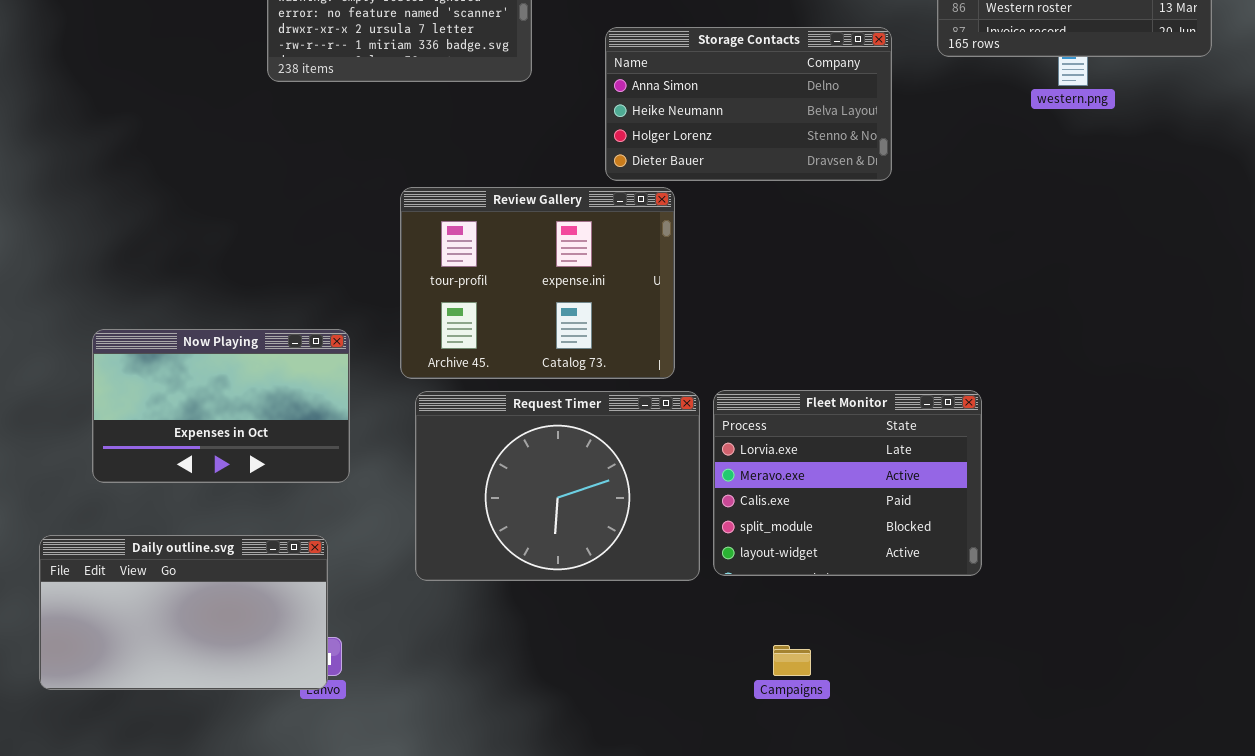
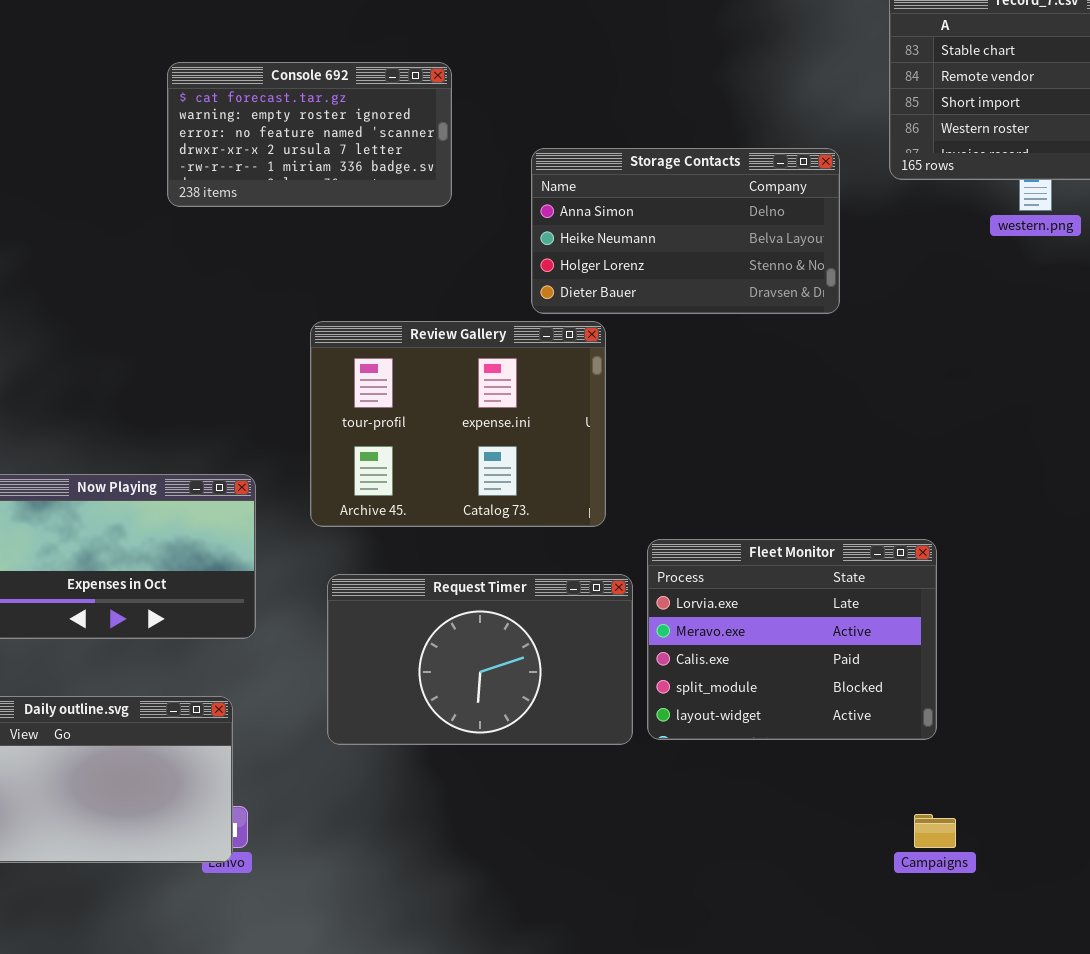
Request Timer: [415,391,700,581] -> [327,574,633,745], resized
Campaigns: [773,645,811,676] -> [914,814,956,848], moved

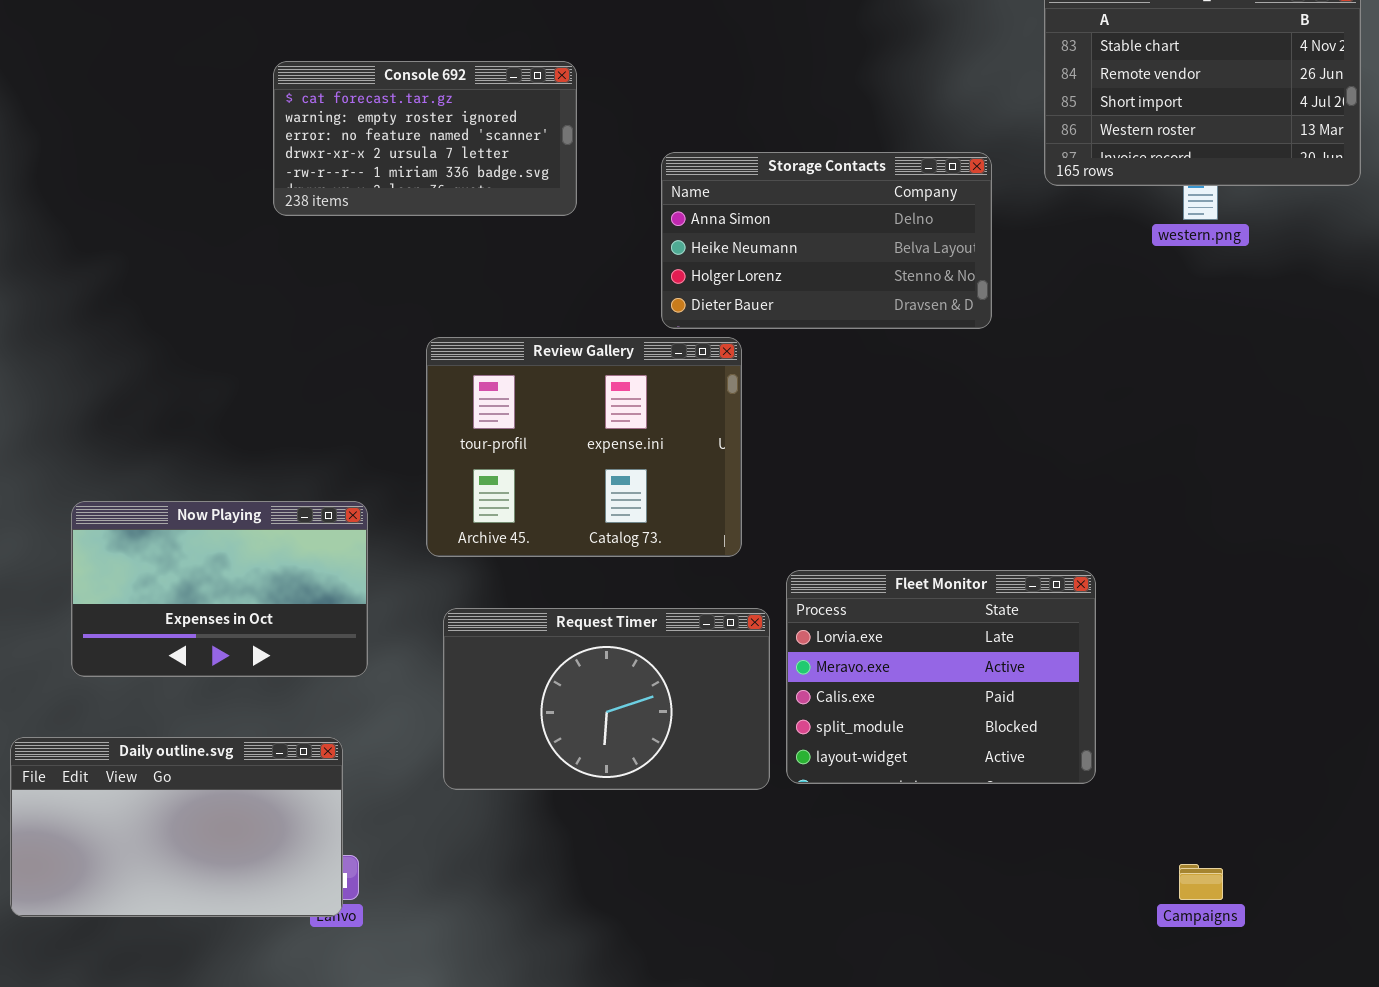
Campaigns: [914,814,956,848] -> [1179,864,1223,900], moved

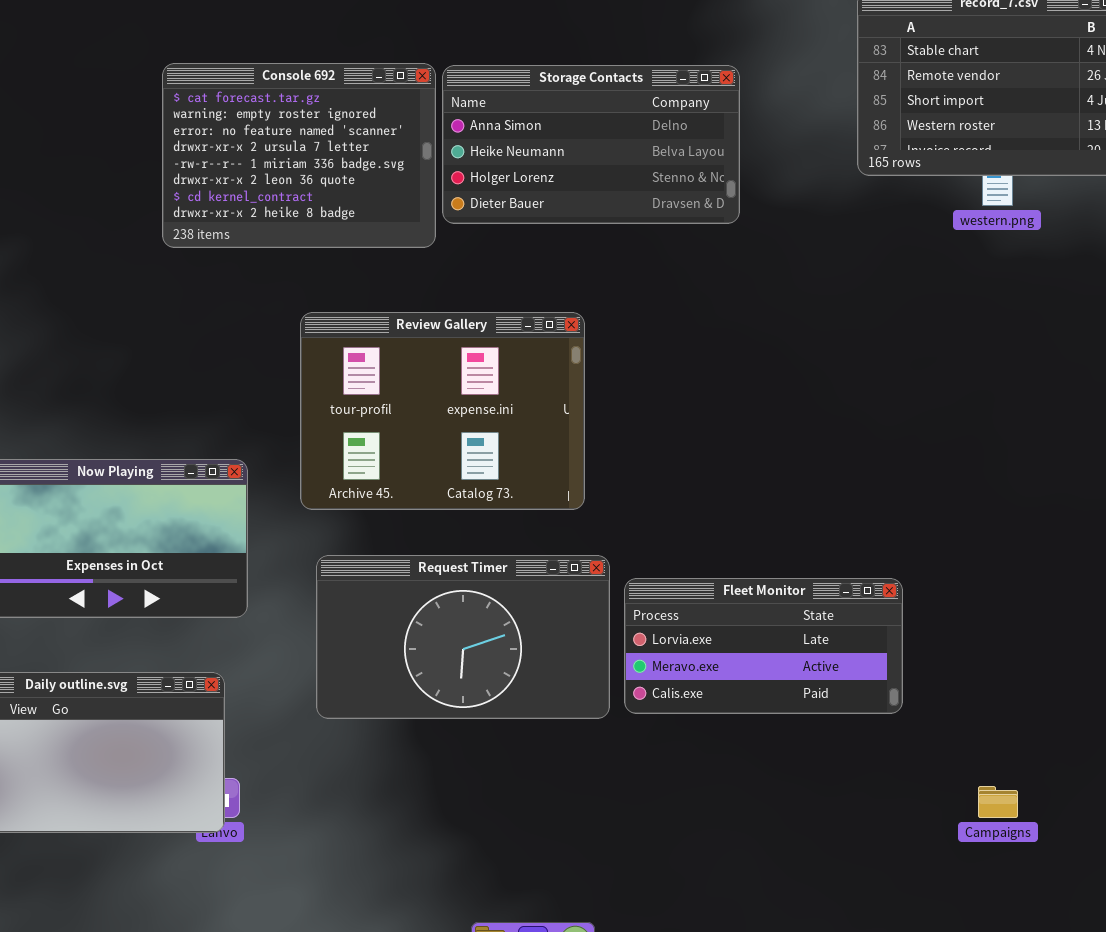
Console 692: [273,61,577,216] -> [162,63,436,248], resized
Storage Contacts: [661,152,992,329] -> [442,65,740,224], moved
Fleet Monitor: [786,570,1096,784] -> [624,578,903,714], resized

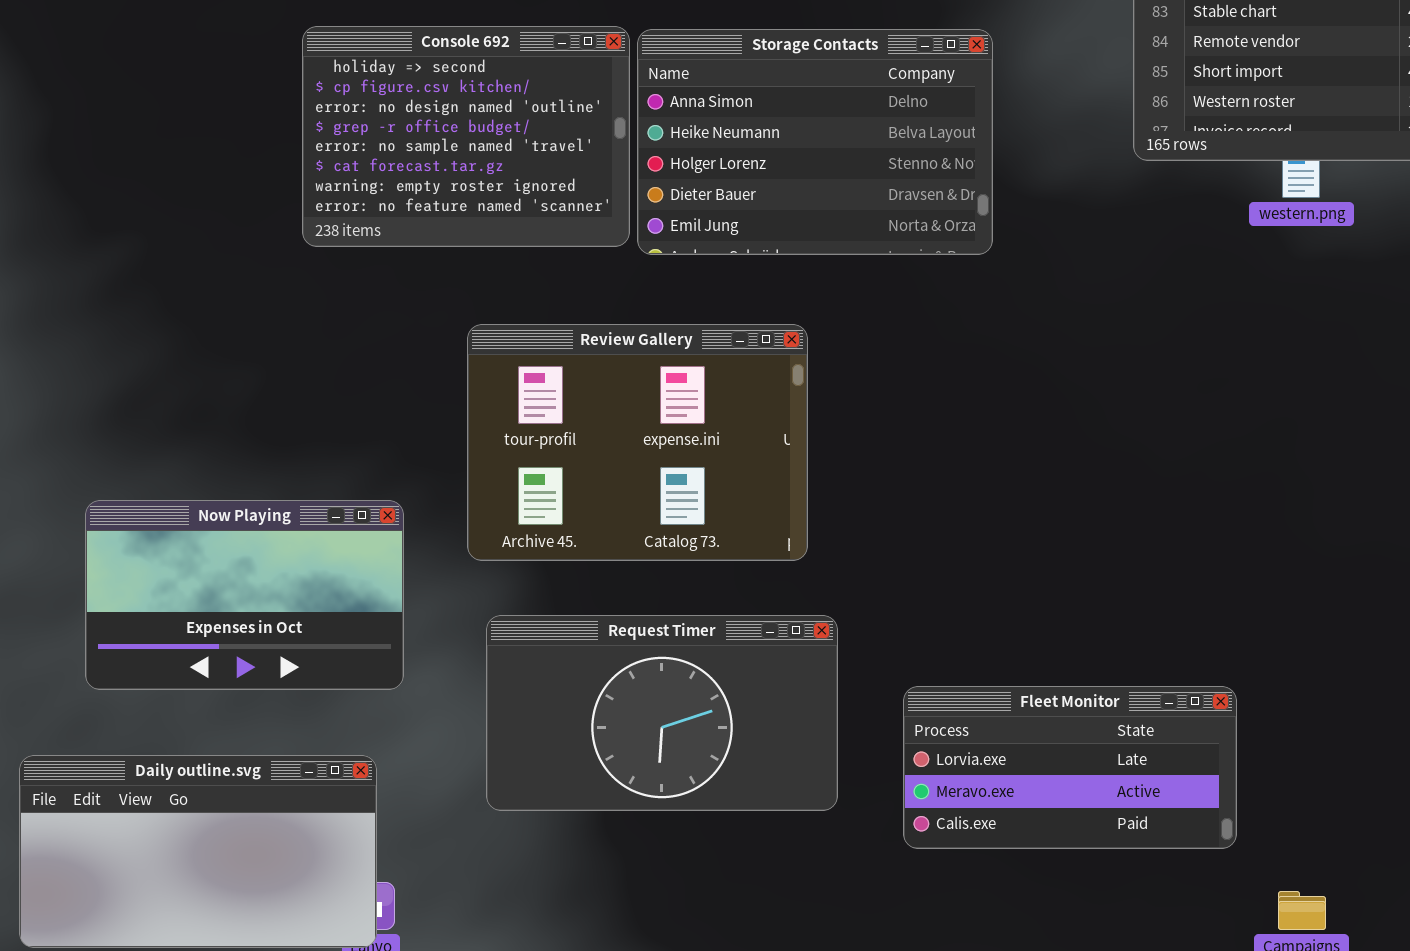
Console 692: [162,63,436,248] -> [302,26,630,247], scrolled up 5 rows
Storage Contacts: [442,65,740,224] -> [637,29,993,255], resized
Fleet Monitor: [624,578,903,714] -> [903,686,1237,849], moved

